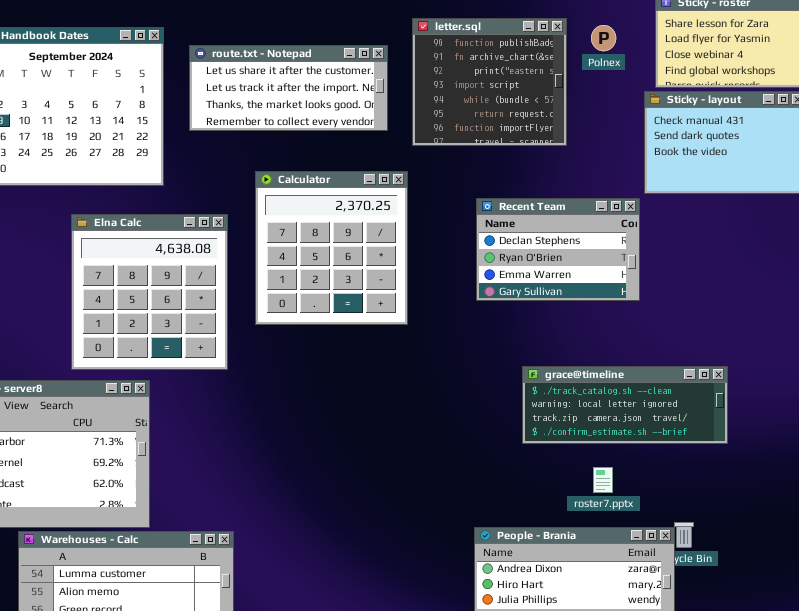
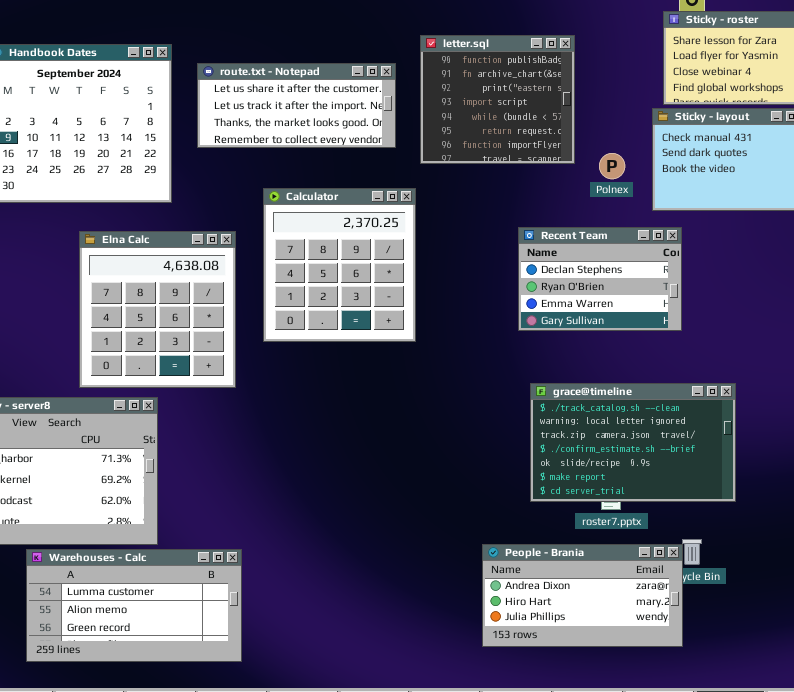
Polnex: [591,25,616,51] -> [599,153,625,179], moved
Recent Team: [476,198,640,301] -> [518,227,682,331], moved
grace@timeline: [522,366,728,444] -> [530,383,736,502], resized

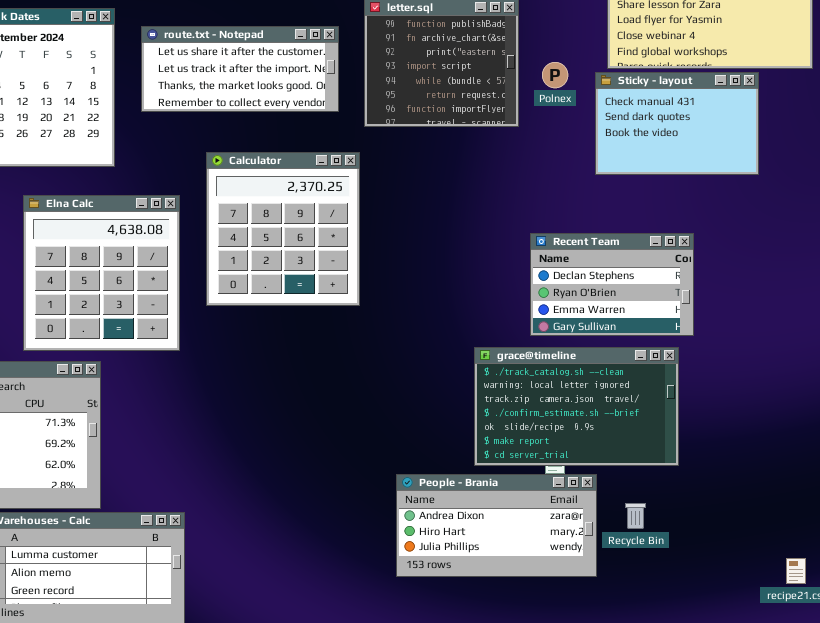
Polnex: [599,153,625,179] -> [542,62,568,88], moved
Recent Team: [518,227,682,331] -> [530,233,694,336], moved
People - Brania: [482,544,683,647] -> [396,474,597,577], moved

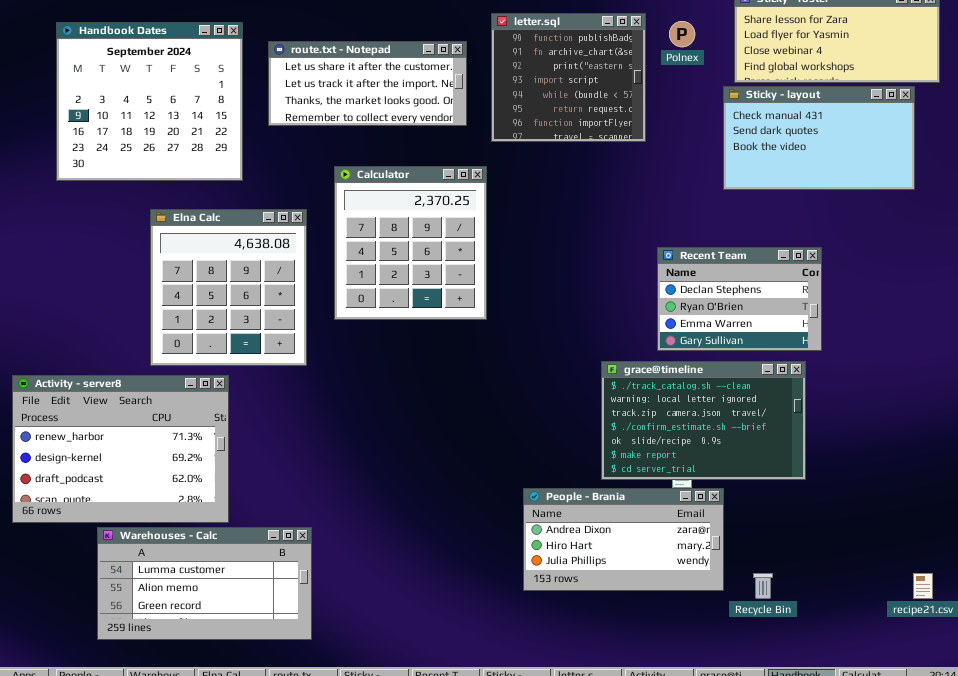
Polnex: [542,62,568,88] -> [669,21,695,47], moved
Sticky - layout: [595,72,759,175] -> [723,86,915,190], resized
Recycle Bin: [625,503,646,529] -> [753,573,773,599], moved

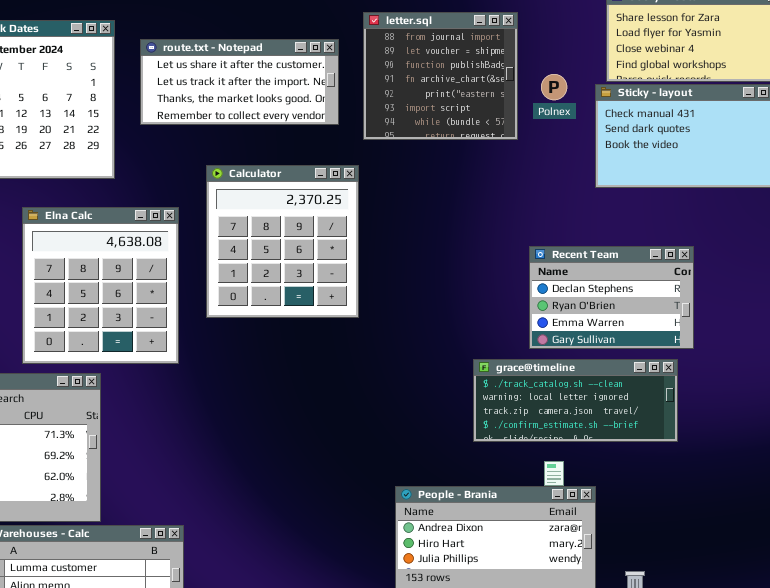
letter.sql: [491,13,646,142] -> [363,12,518,140], scrolled up 2 rows
Polnex: [669,21,695,47] -> [541,74,567,100], moved
grace@timeline: [601,361,806,480] -> [473,359,678,442], resized

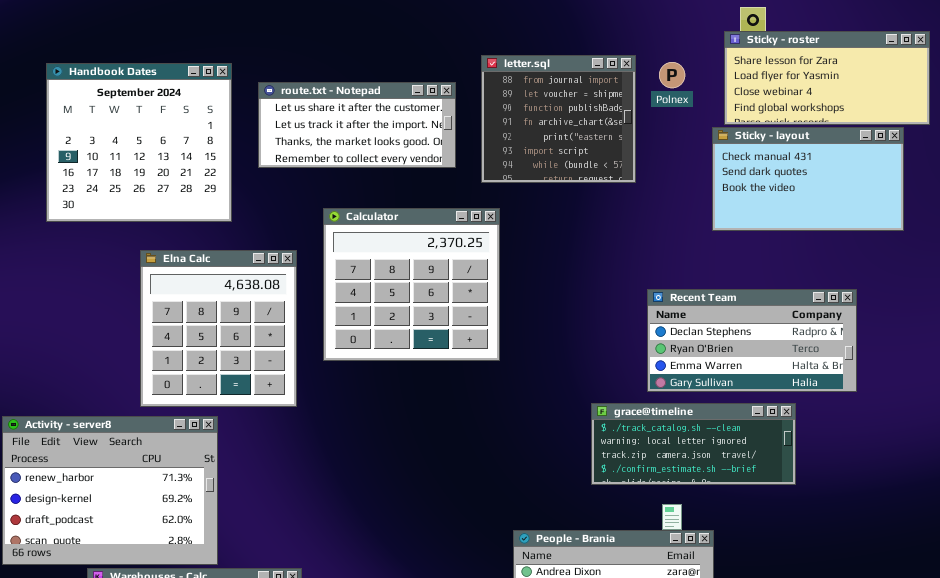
Polnex: [541,74,567,100] -> [659,62,685,88], moved
Calculator: [206,165,359,318] -> [323,208,500,361], resized
Recent Team: [529,246,694,349] -> [647,289,857,392], resized

